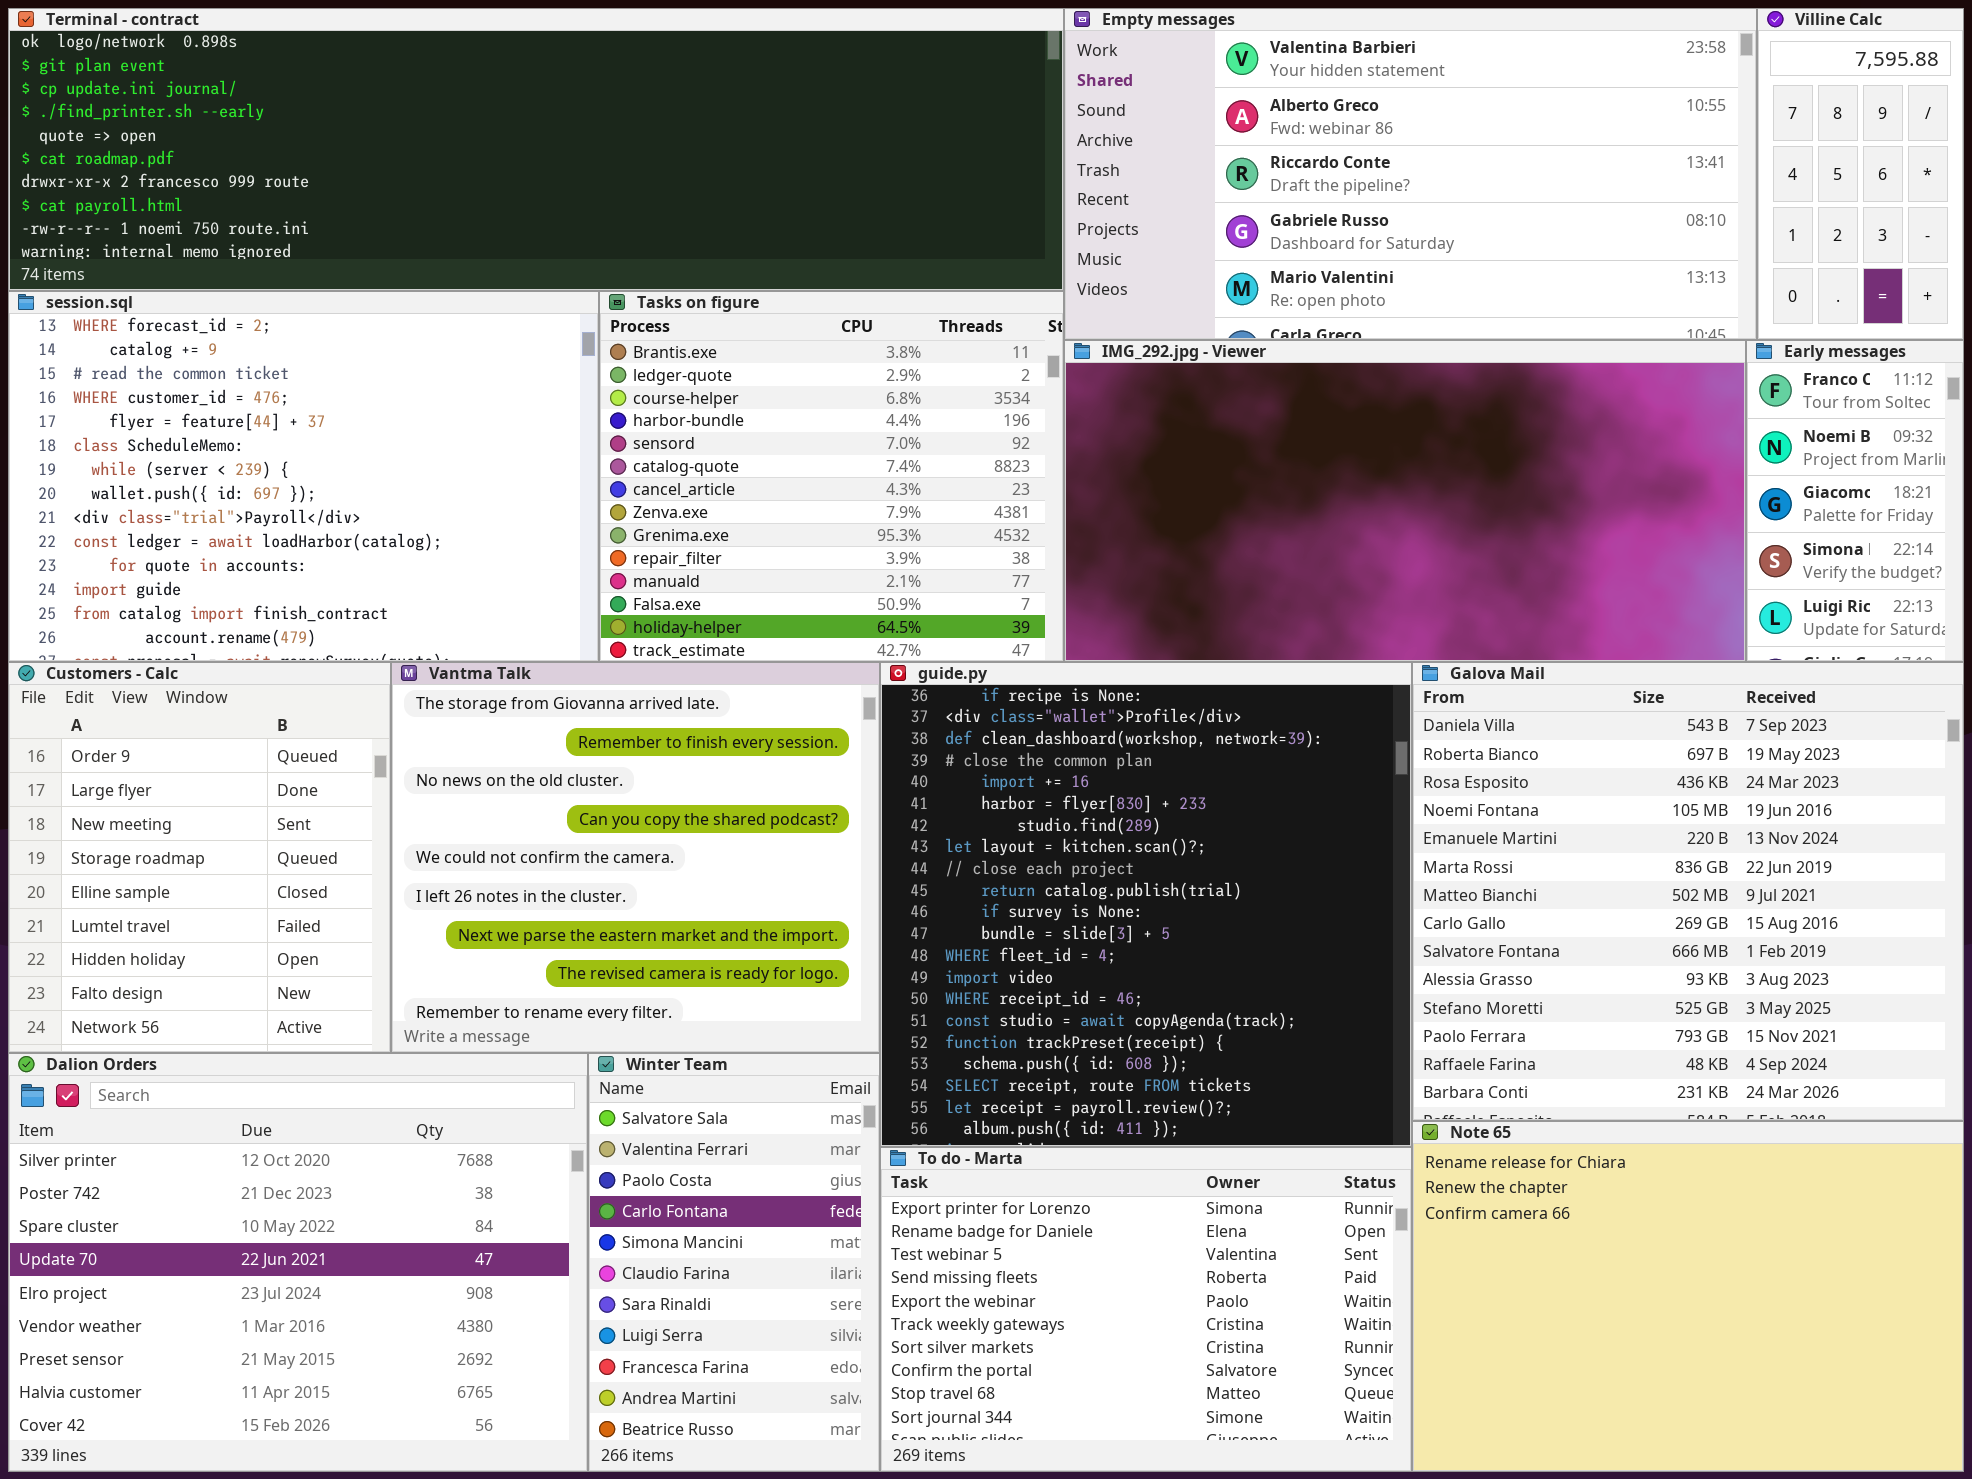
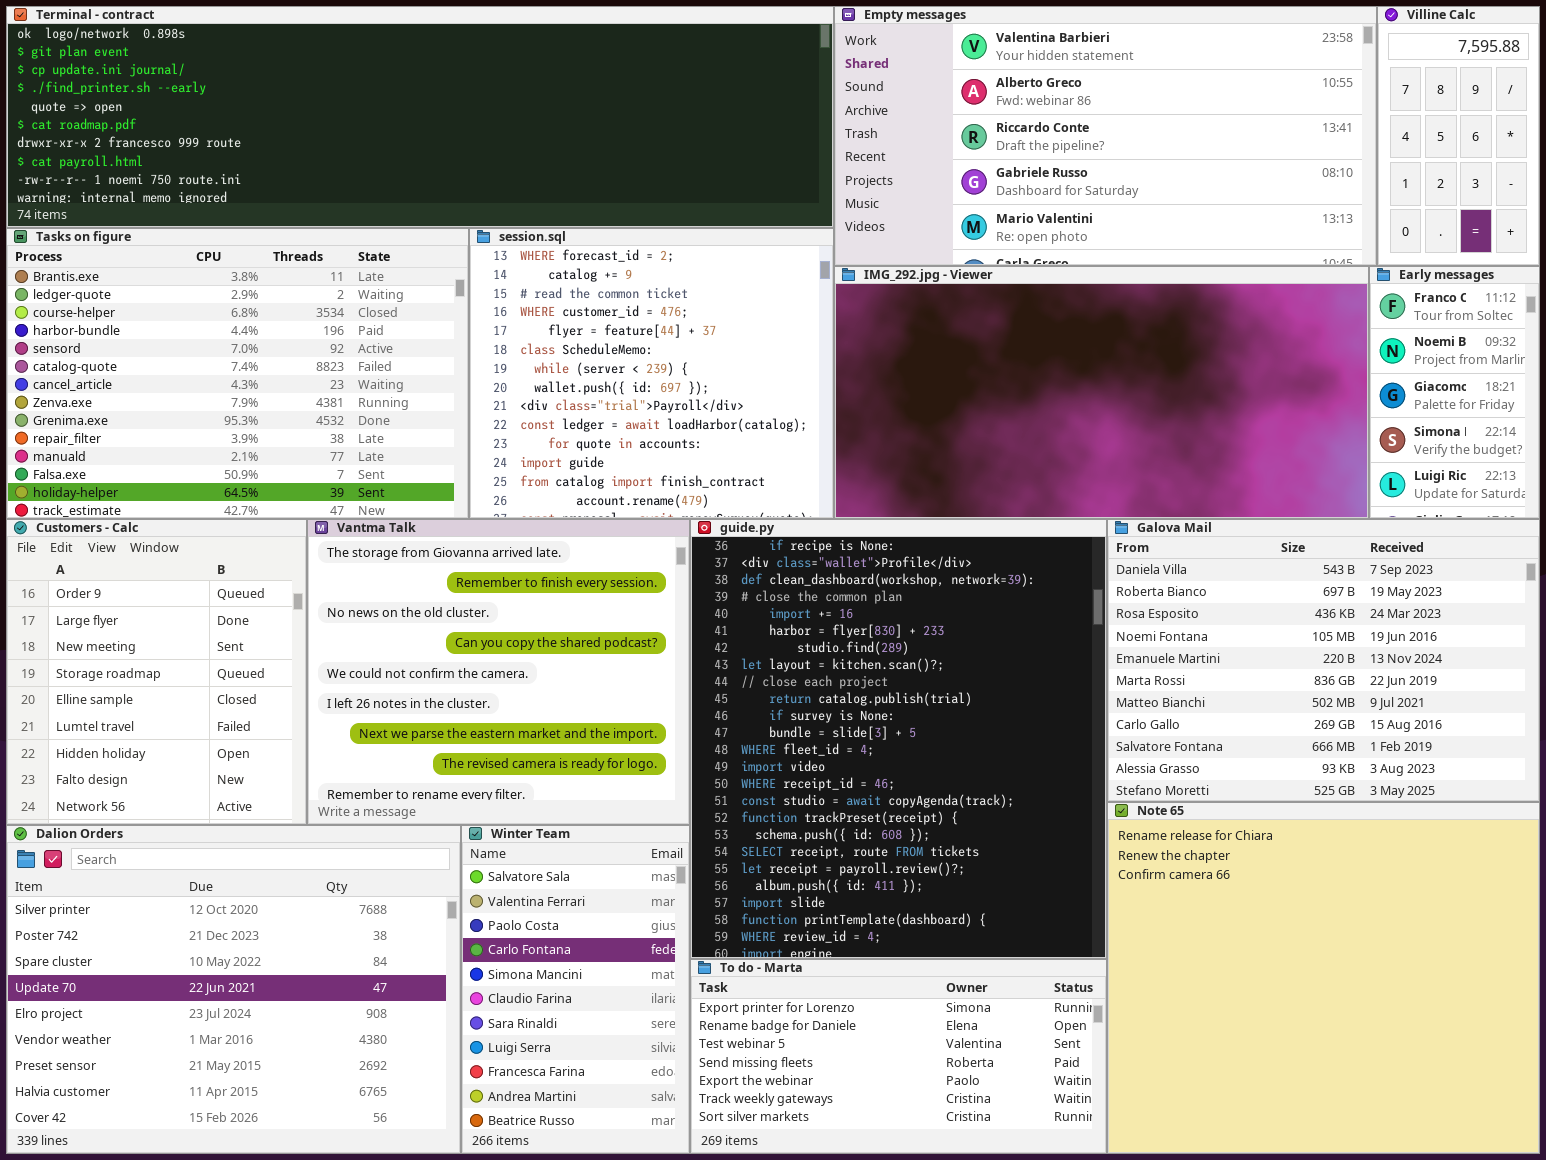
session.sql: [8,291,599,662] -> [469,228,834,519], moved, resized
Tasks on figure: [599,291,1064,662] -> [6,228,469,519], moved, resized
guide.py: [880,662,1412,1147] -> [690,519,1107,959], resized
Galova Mail: [1412,662,1964,1121] -> [1107,519,1540,802], resized
Note 65: [1412,1121,1964,1472] -> [1107,802,1540,1154], resized
To do - Marta: [880,1147,1412,1472] -> [690,959,1107,1154], resized

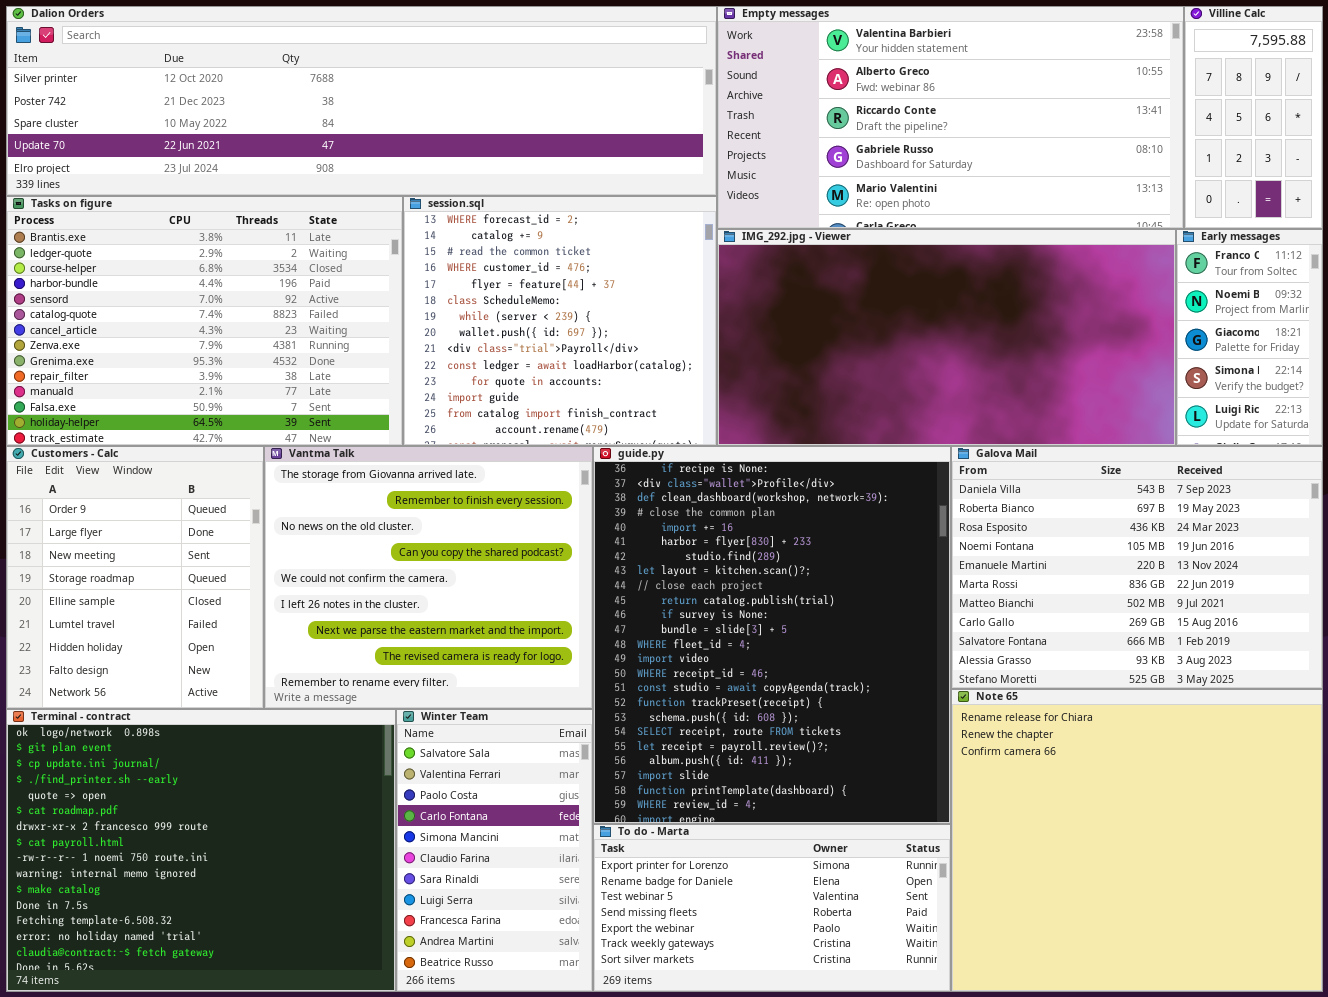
Terminal - contract: [6,6,834,228] -> [6,709,396,992], moved, resized
Dalion Orders: [6,825,461,1154] -> [6,6,717,196], moved, resized

